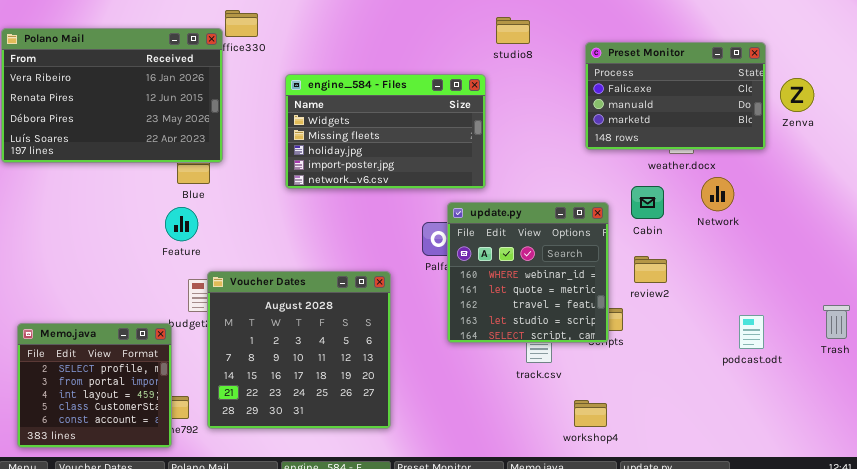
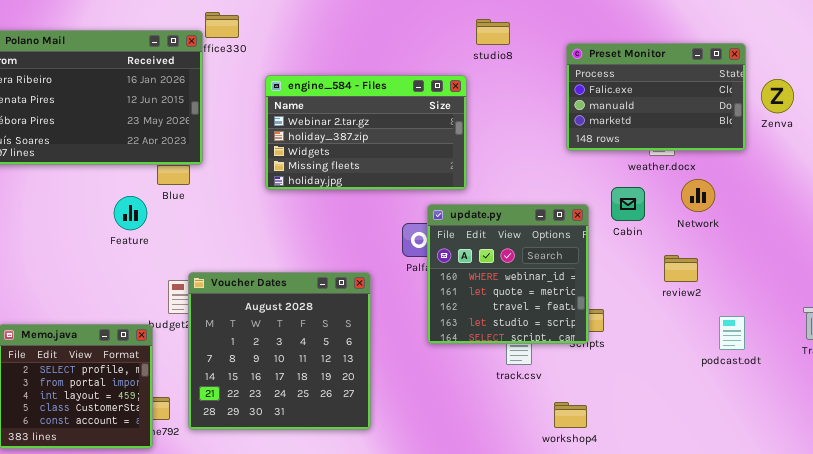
engine_584 - Files: [285,74,486,189] -> [265,75,467,190], scrolled up 2 rows
Feature: [165,207,198,241] -> [114,196,147,230], moved
review2: [634,256,667,283] -> [664,255,698,282], moved

